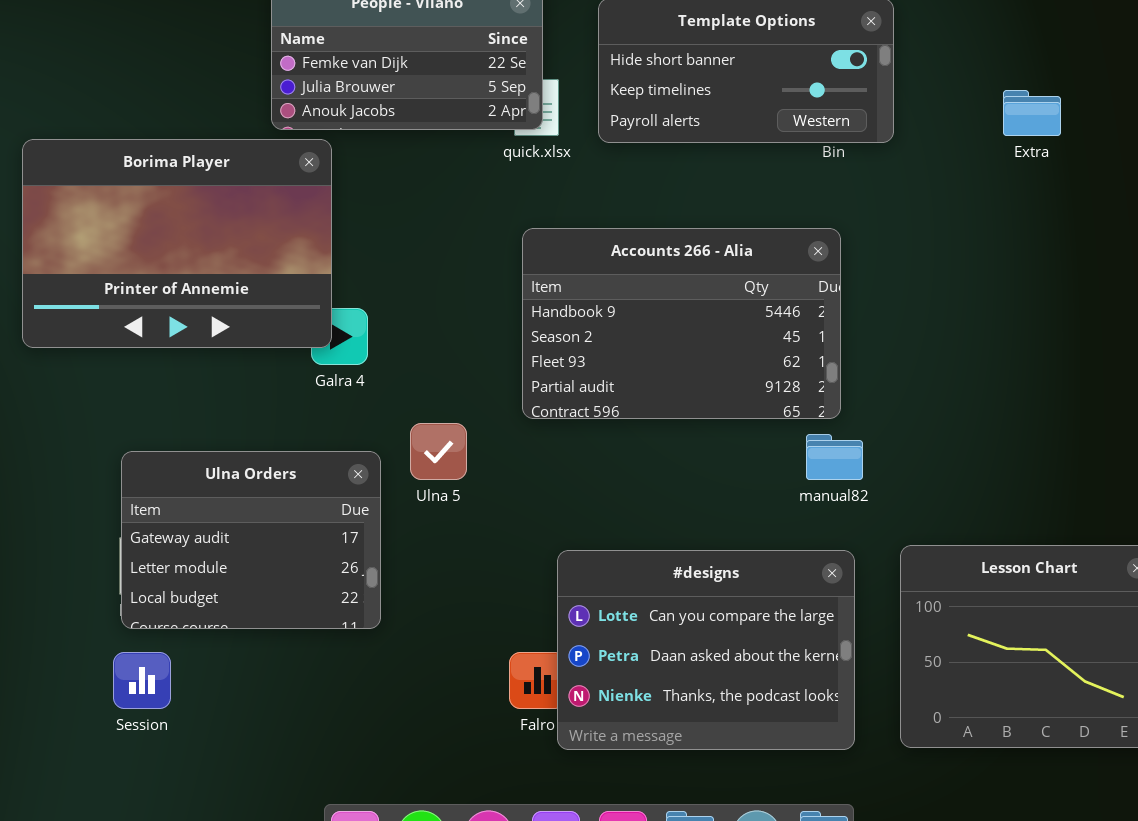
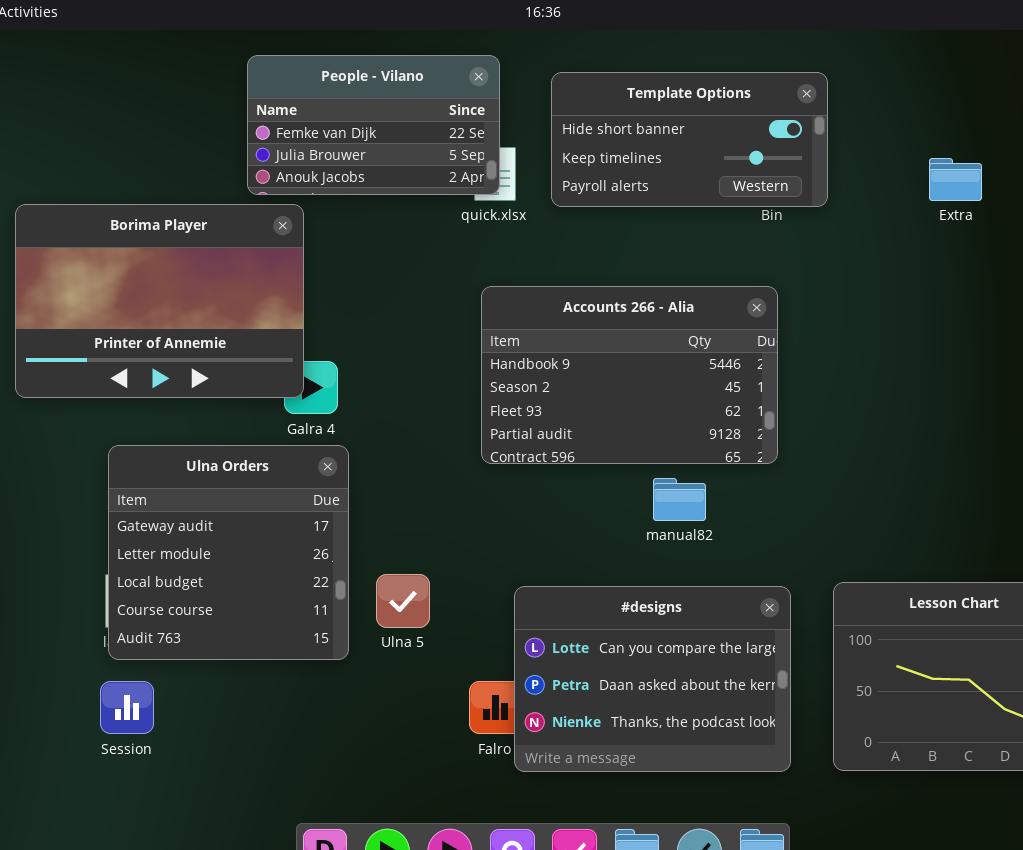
Ulna 5: [410,423,467,480] -> [376,574,430,628], moved
manual82: [806,434,863,480] -> [653,478,706,521], moved
Ulna Orders: [121,451,381,629] -> [108,445,349,660], resized

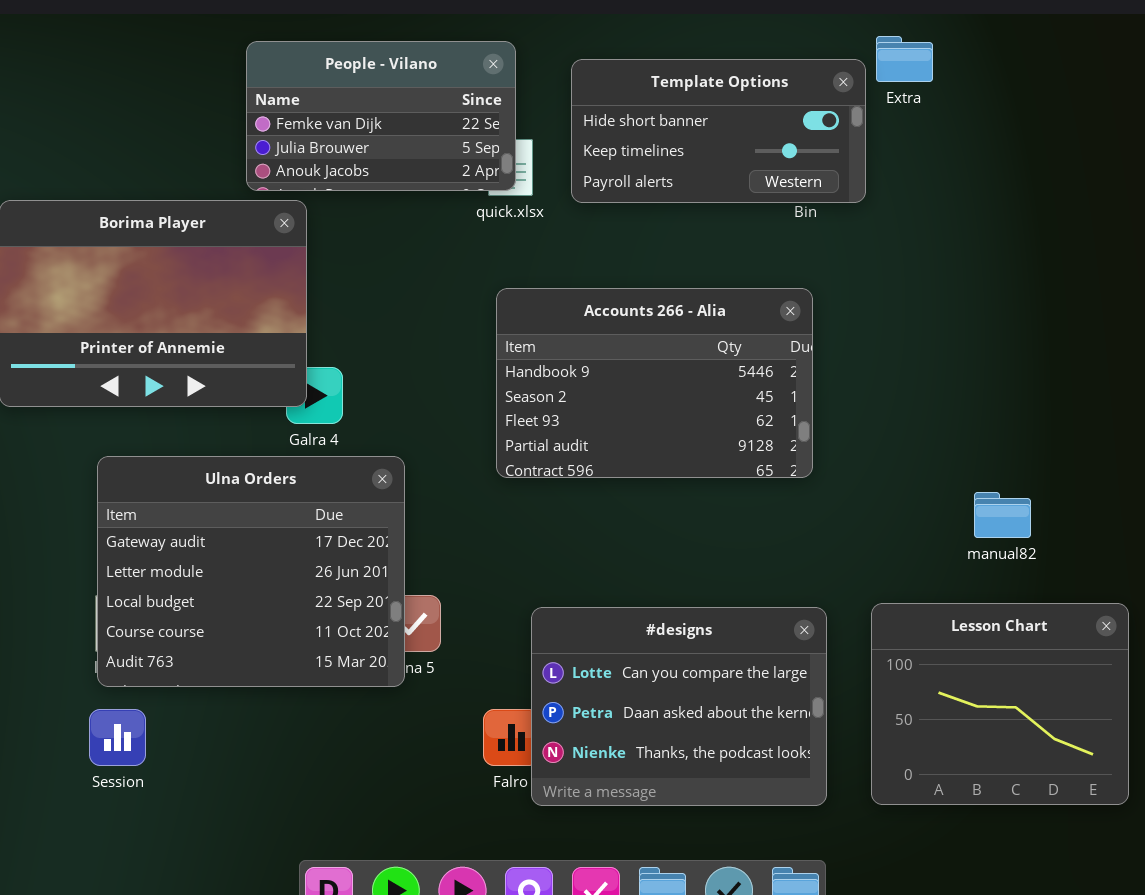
Extra: [929,158,982,201] -> [876,36,933,82], moved
Ulna Orders: [108,445,349,660] -> [97,456,405,687], resized
manual82: [653,478,706,521] -> [974,492,1031,538], moved

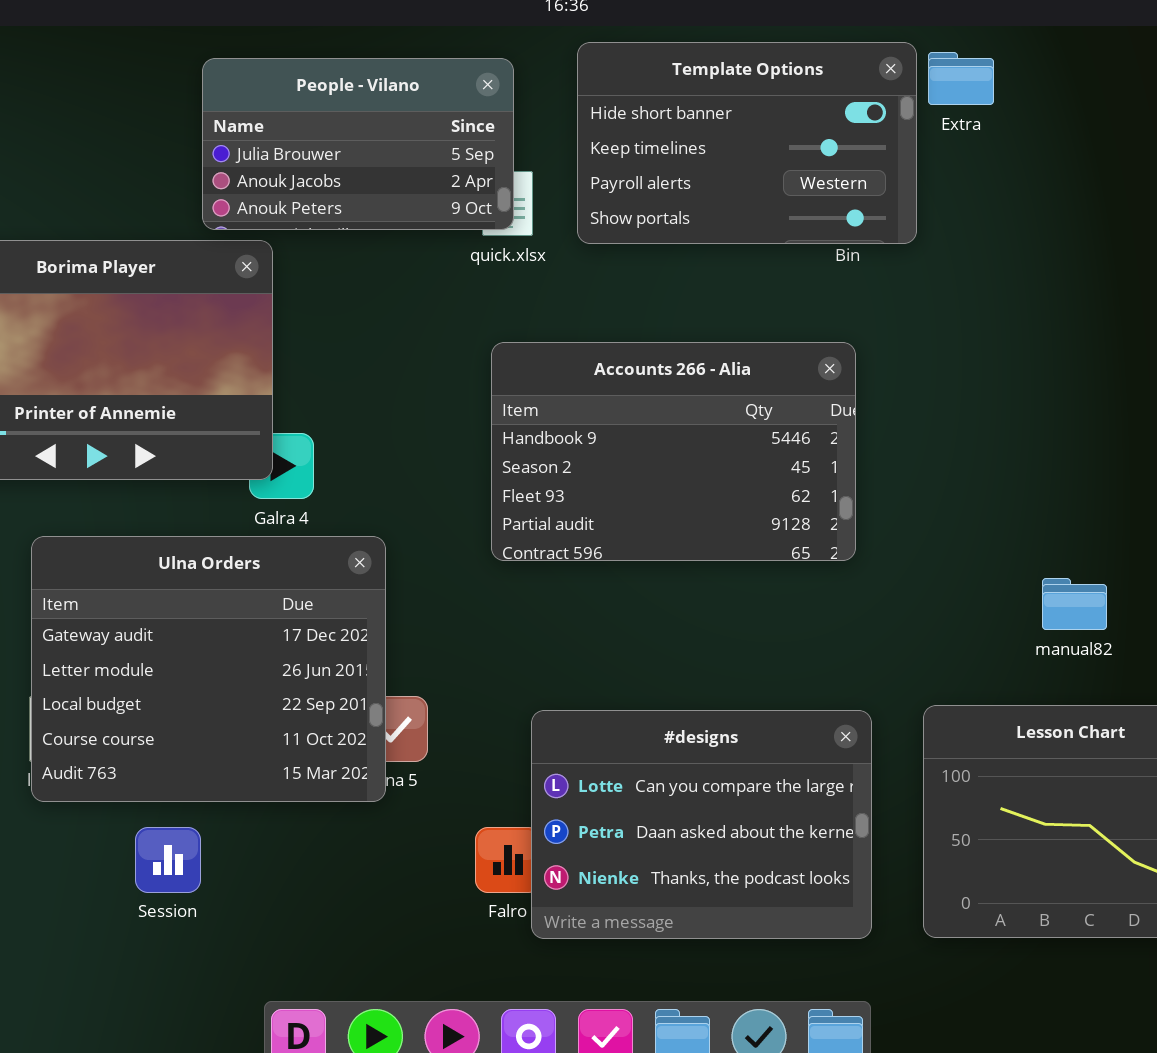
People - Vilano: [246,41,516,191] -> [202,58,514,230], scrolled down 1 row
Template Options: [571,59,866,203] -> [577,42,917,244], resized
Session: [89,709,146,766] -> [135,827,201,893], moved

